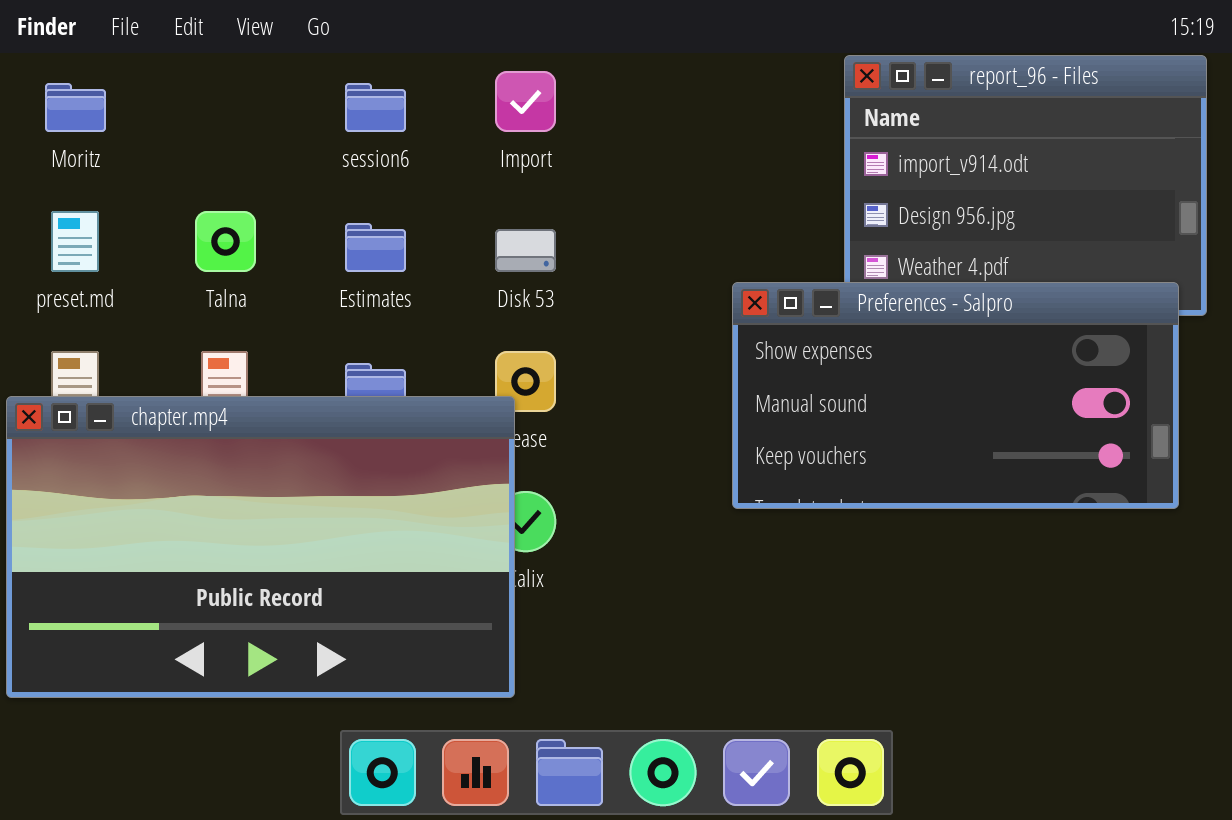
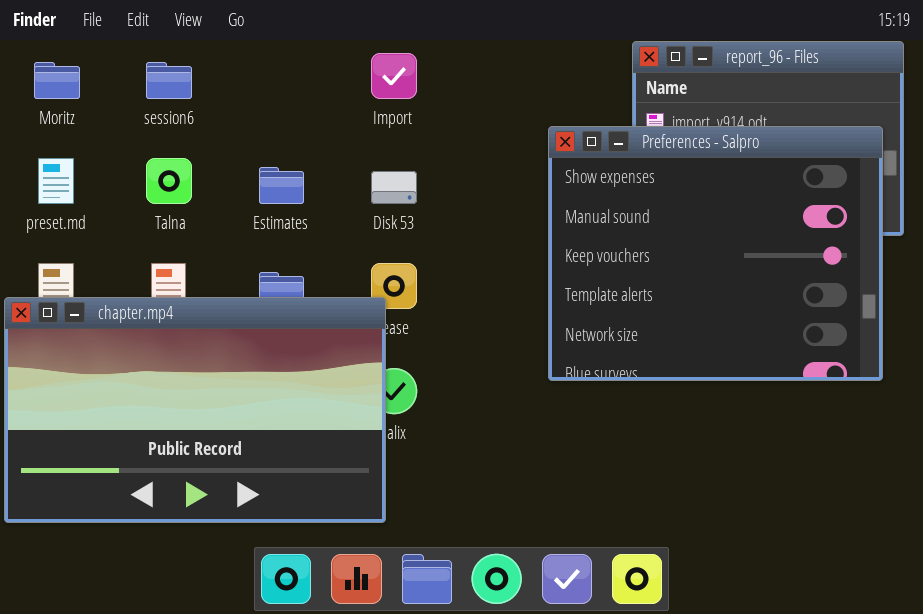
session6: [345,83,406,132] -> [146,62,192,99], moved
Preferences - Salpro: [732,282,1179,509] -> [548,126,883,381], resized

